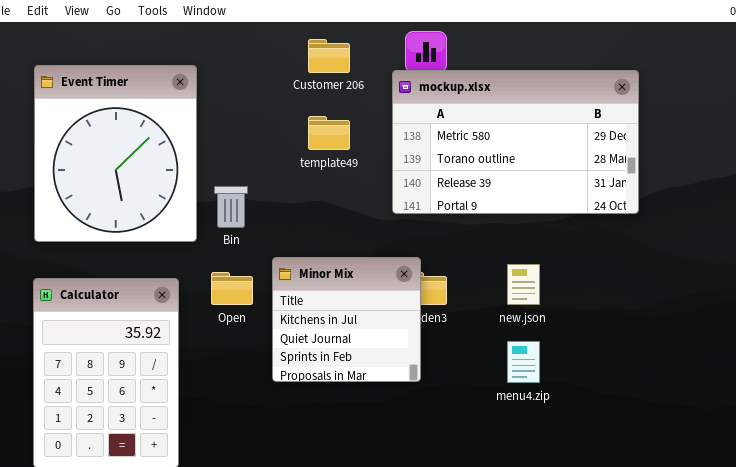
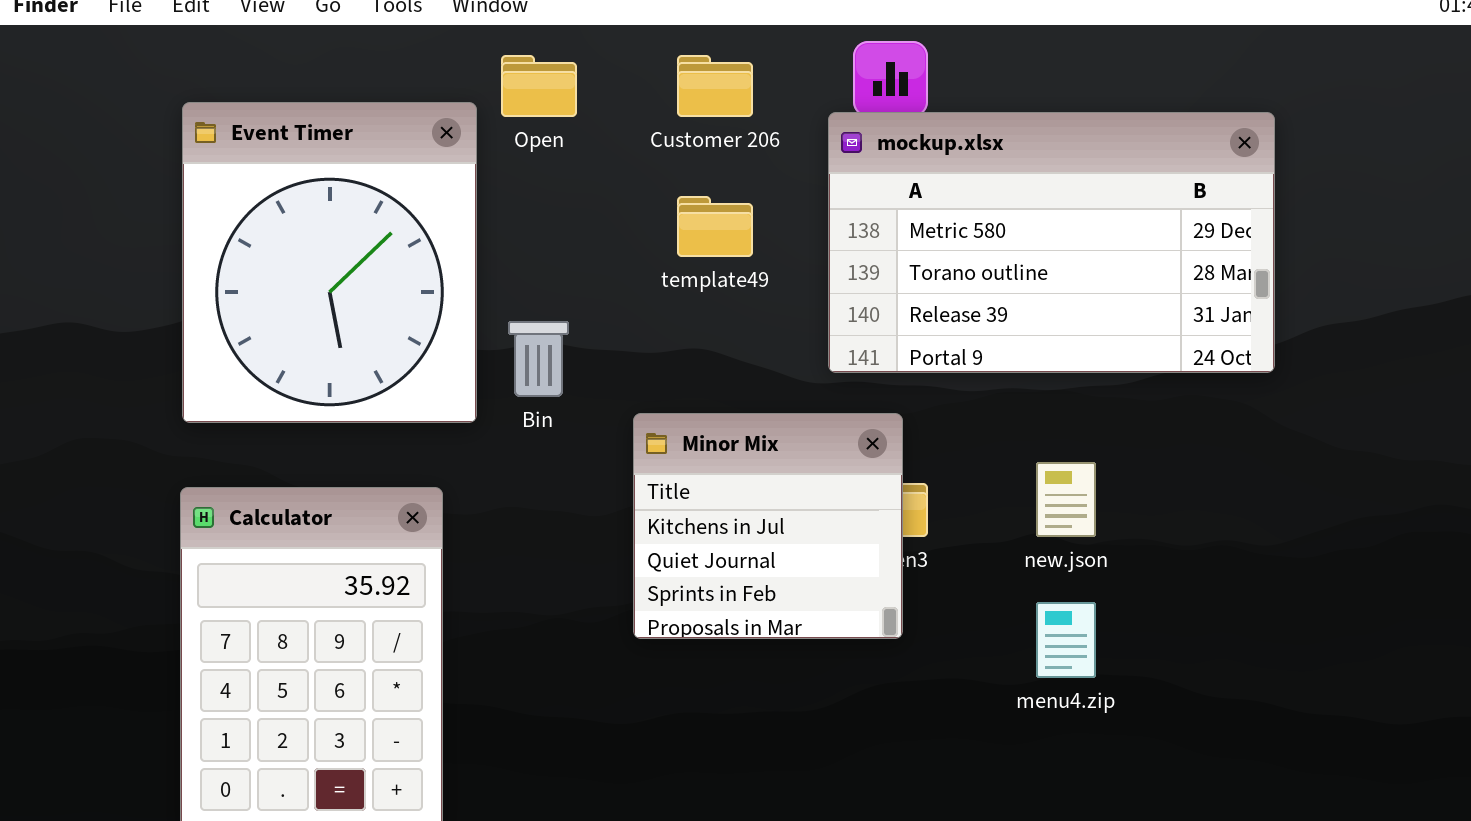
Minor Mix: [272,257,421,382] -> [633,413,903,639], moved
Open: [211,272,253,305] -> [501,55,577,117], moved

